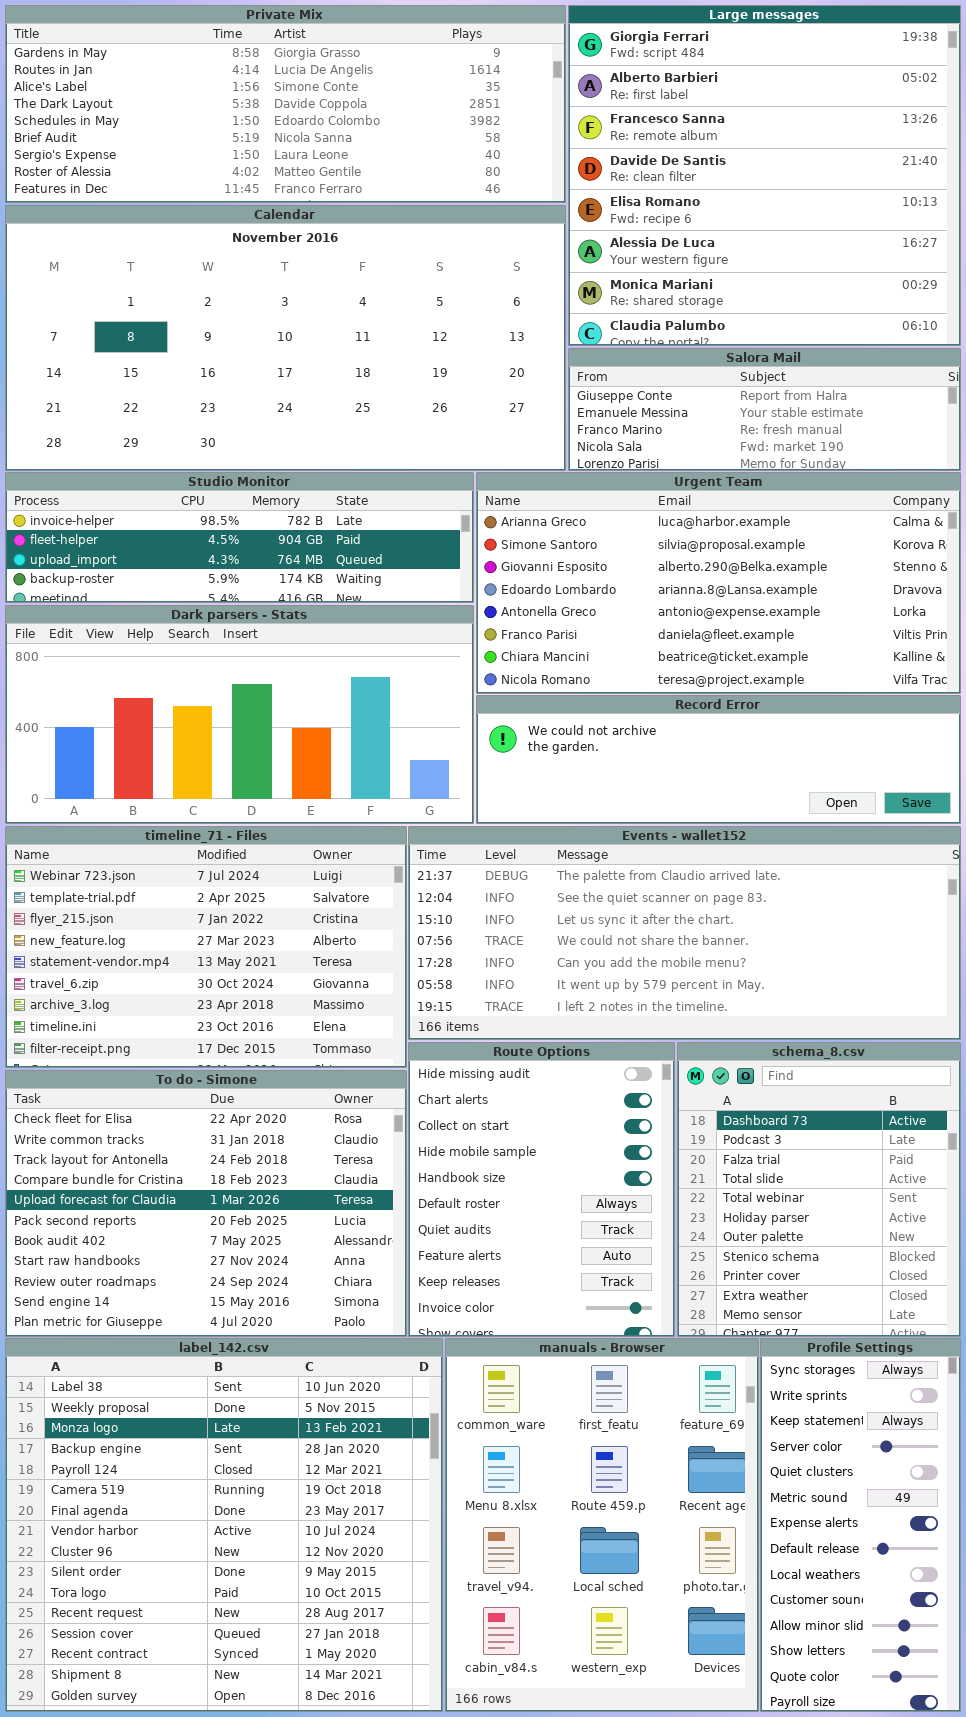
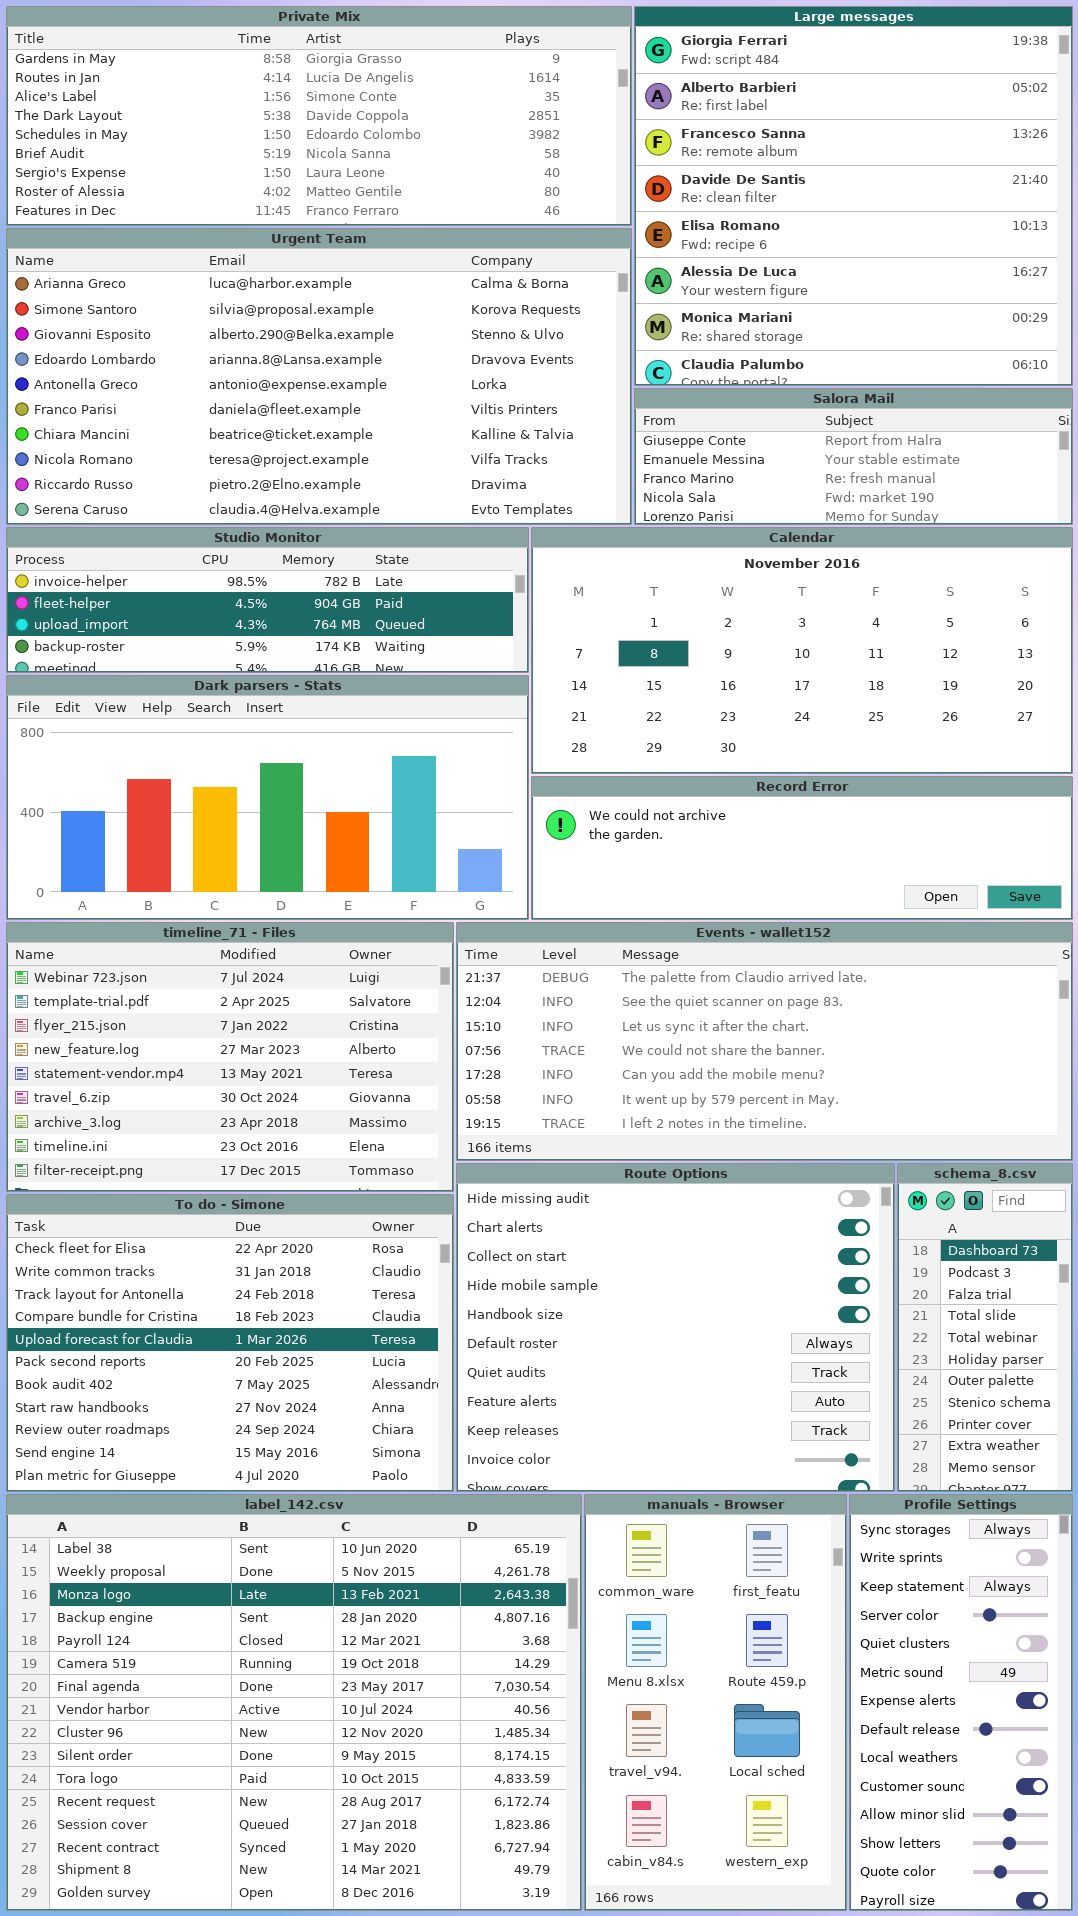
Calendar: [5,205,566,471] -> [531,527,1073,774], moved, resized
Urgent Team: [476,472,961,694] -> [6,228,632,525], moved, resized
Route Options: [408,1042,675,1337] -> [456,1163,895,1492], resized
schema_8.csv: [677,1042,961,1337] -> [897,1163,1073,1492], resized
label_142.csv: [5,1338,443,1712] -> [6,1494,582,1911], resized
manuals - Browser: [445,1338,759,1712] -> [584,1494,847,1911], resized

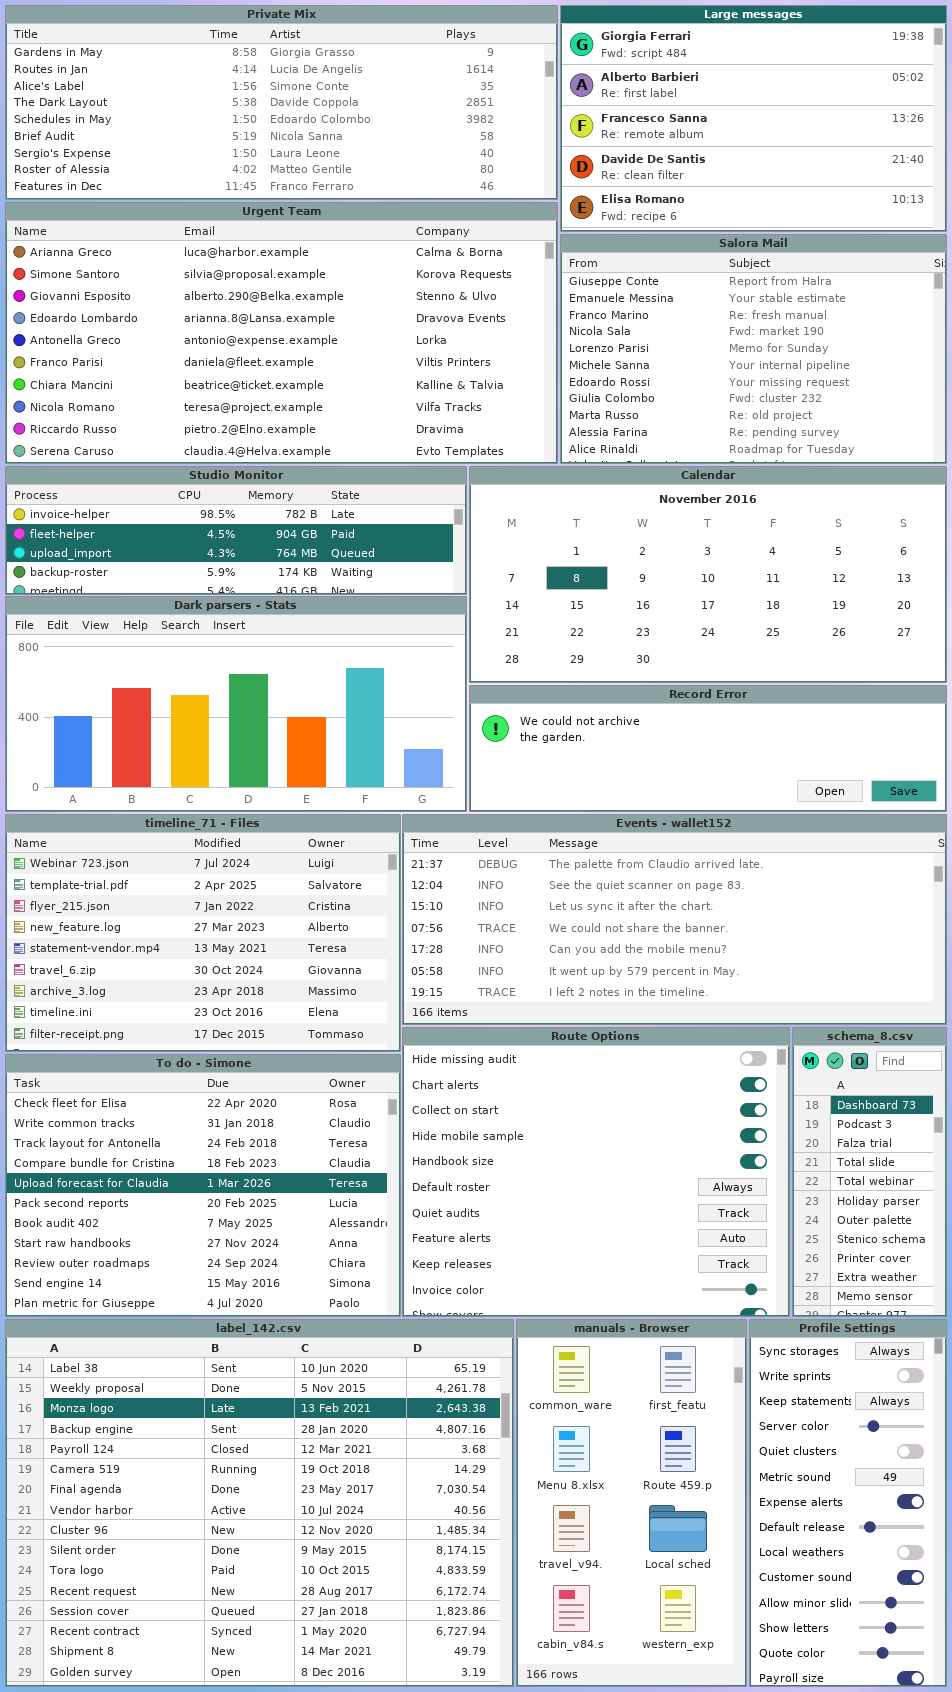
Large messages: [634,6,1073,386] -> [560,5,947,232], resized
Salora Mail: [634,388,1073,525] -> [560,234,947,464], resized

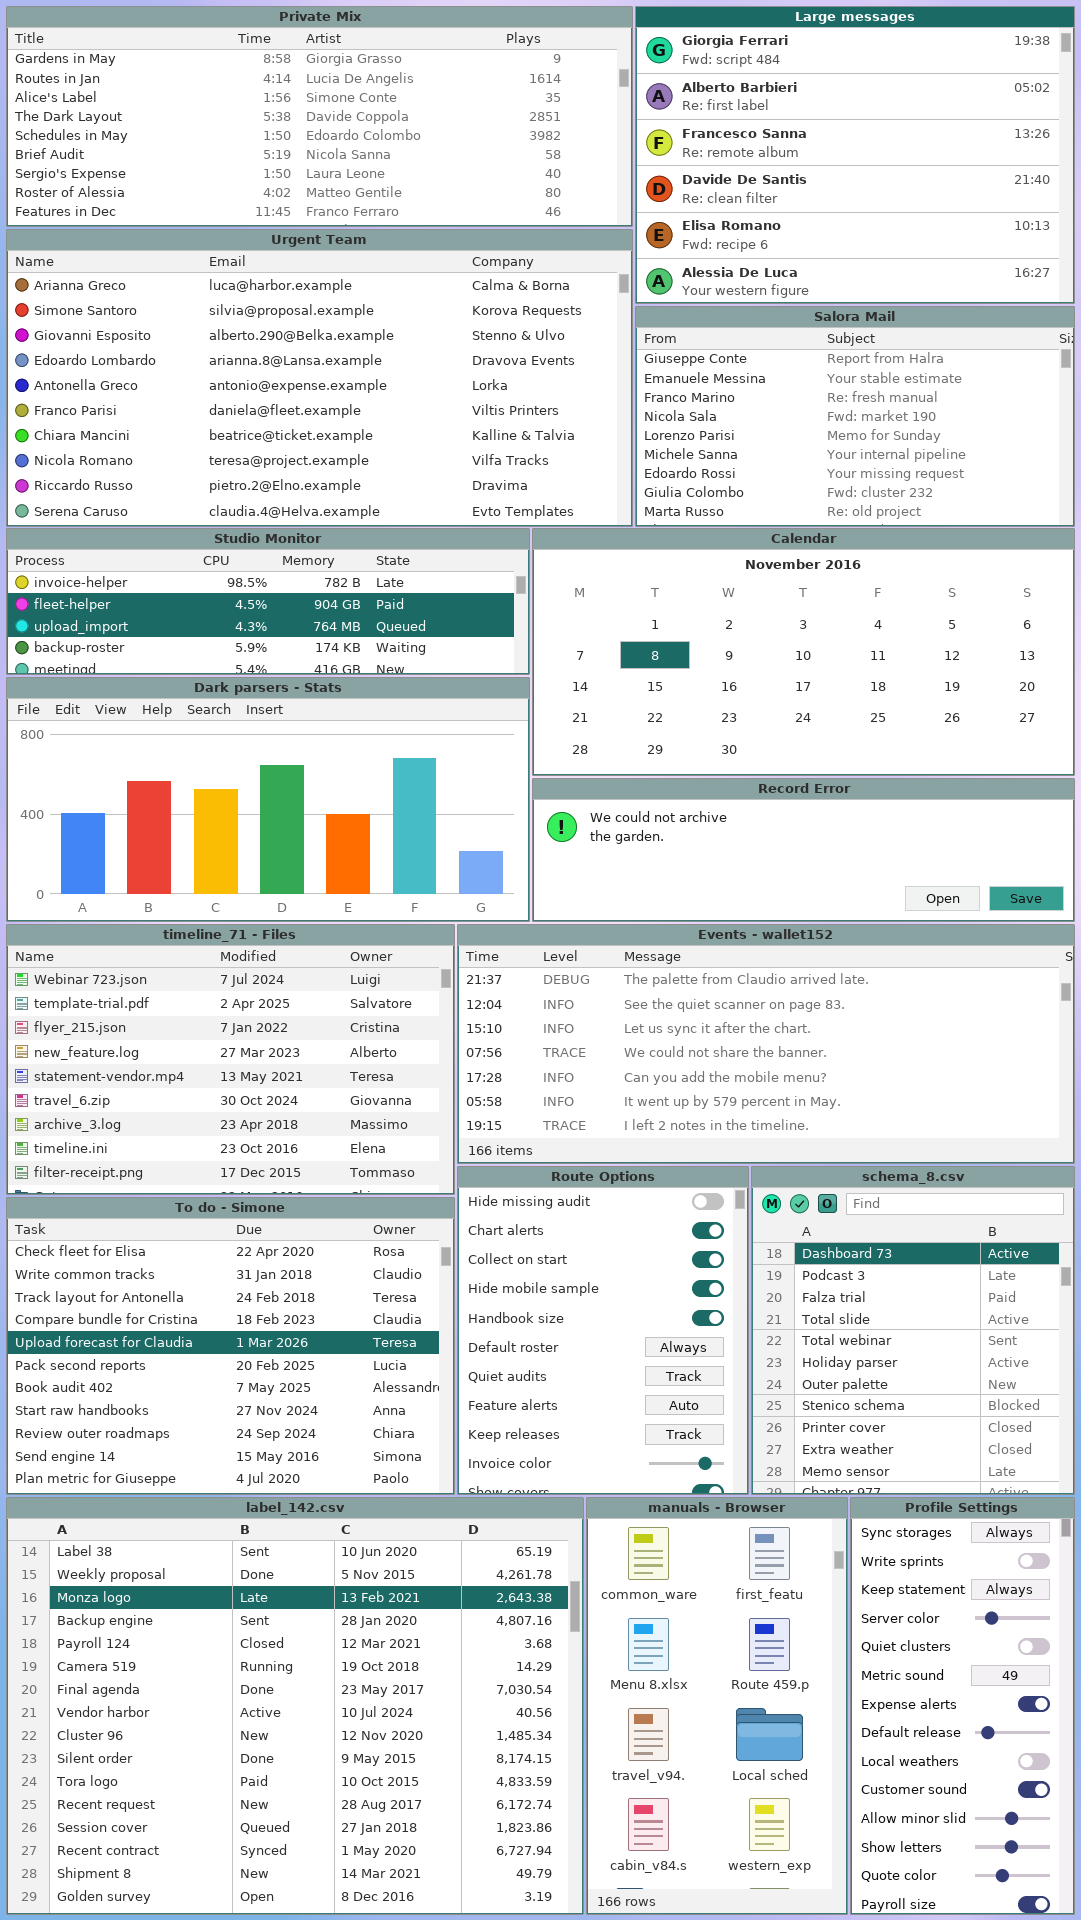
Large messages: [560,5,947,232] -> [635,6,1075,304], resized
Salora Mail: [560,234,947,464] -> [635,306,1075,527], resized
Route Options: [402,1027,790,1317] -> [457,1166,749,1495], resized
schema_8.csv: [792,1027,947,1317] -> [751,1166,1075,1495], resized

